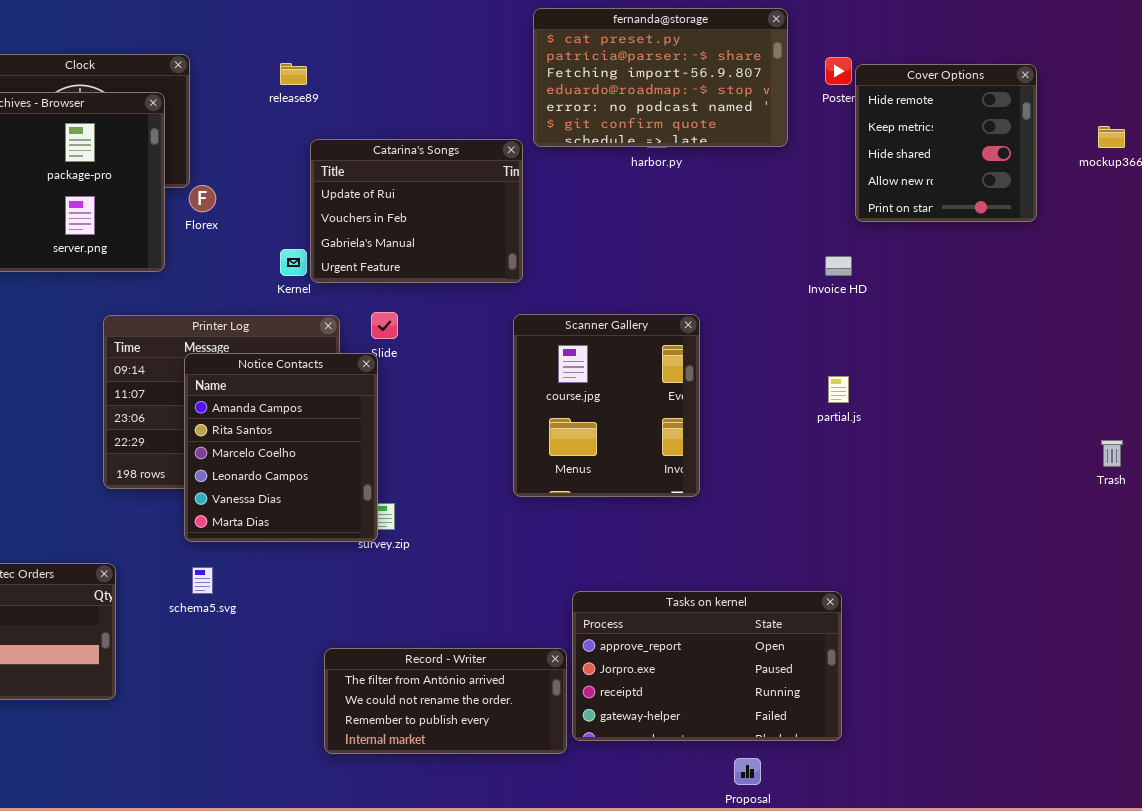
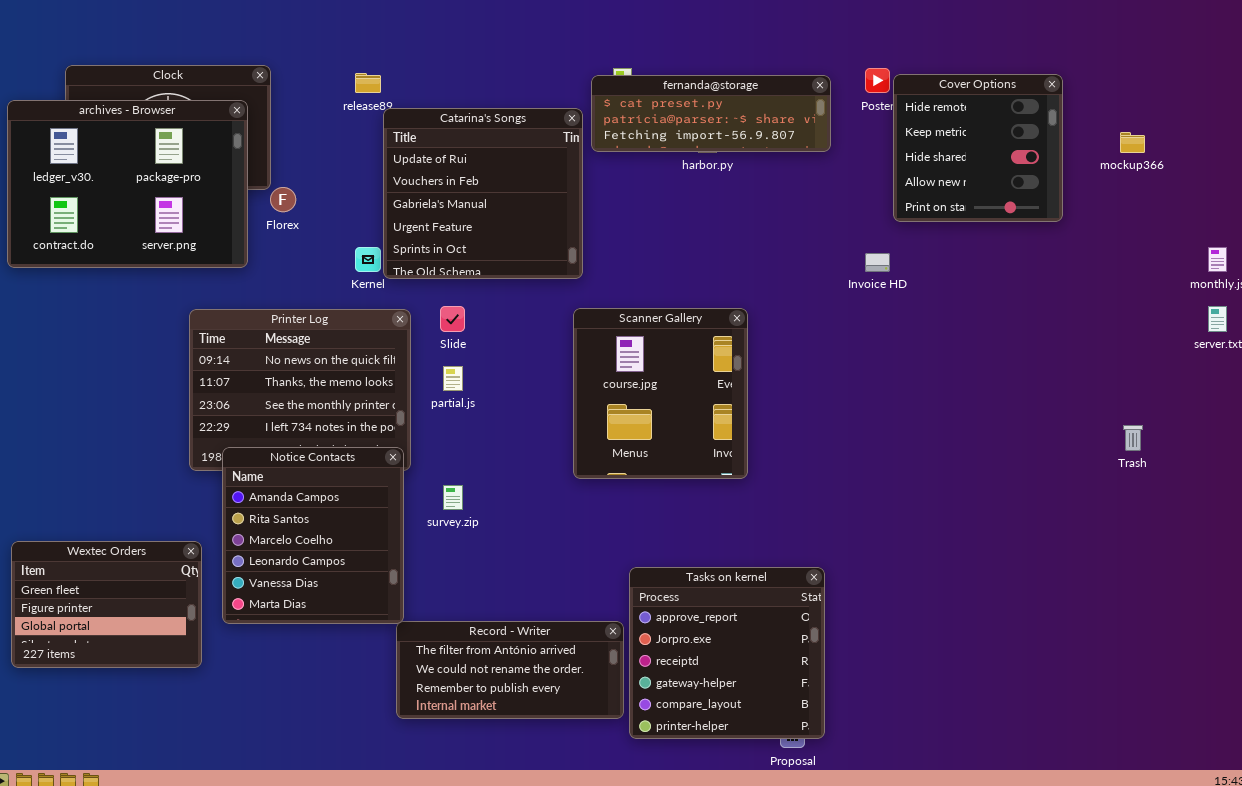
fernanda@storage: [533,8,788,147] -> [591,75,831,152], resized
Catarina's Songs: [310,139,523,283] -> [383,108,583,279], resized
Notice Contacts: [184,353,378,542] -> [222,447,404,624], moved
partial.js: [828,376,849,403] -> [443,366,463,391], moved
Tasks on kernel: [572,591,842,741] -> [629,567,825,739], resized

